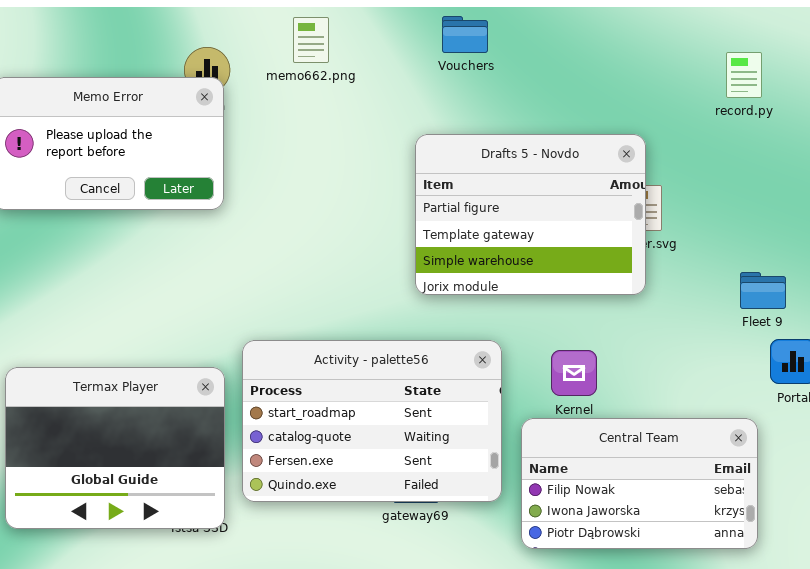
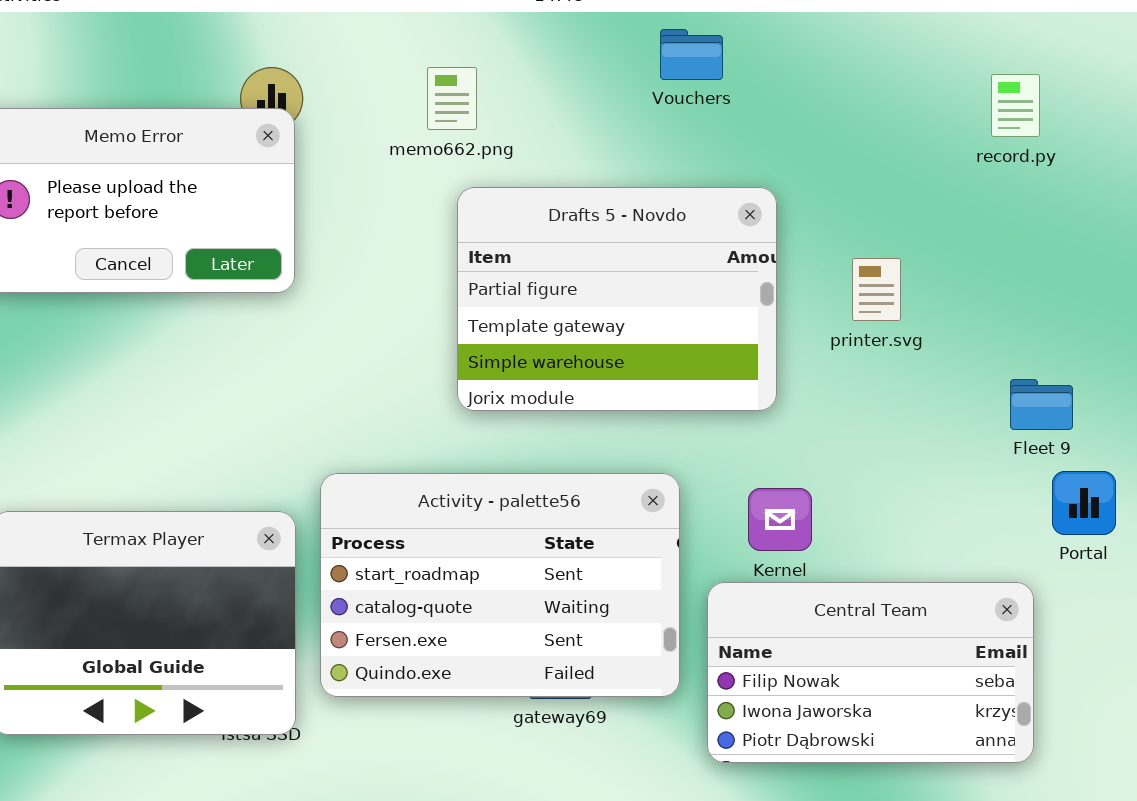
Vouchers: [442,16,488,53] -> [660,29,723,80], moved
memo662.png: [293,17,329,63] -> [427,67,477,130], moved
Drafts 5 - Novdo: [415,134,646,295] -> [457,187,777,411], moved

